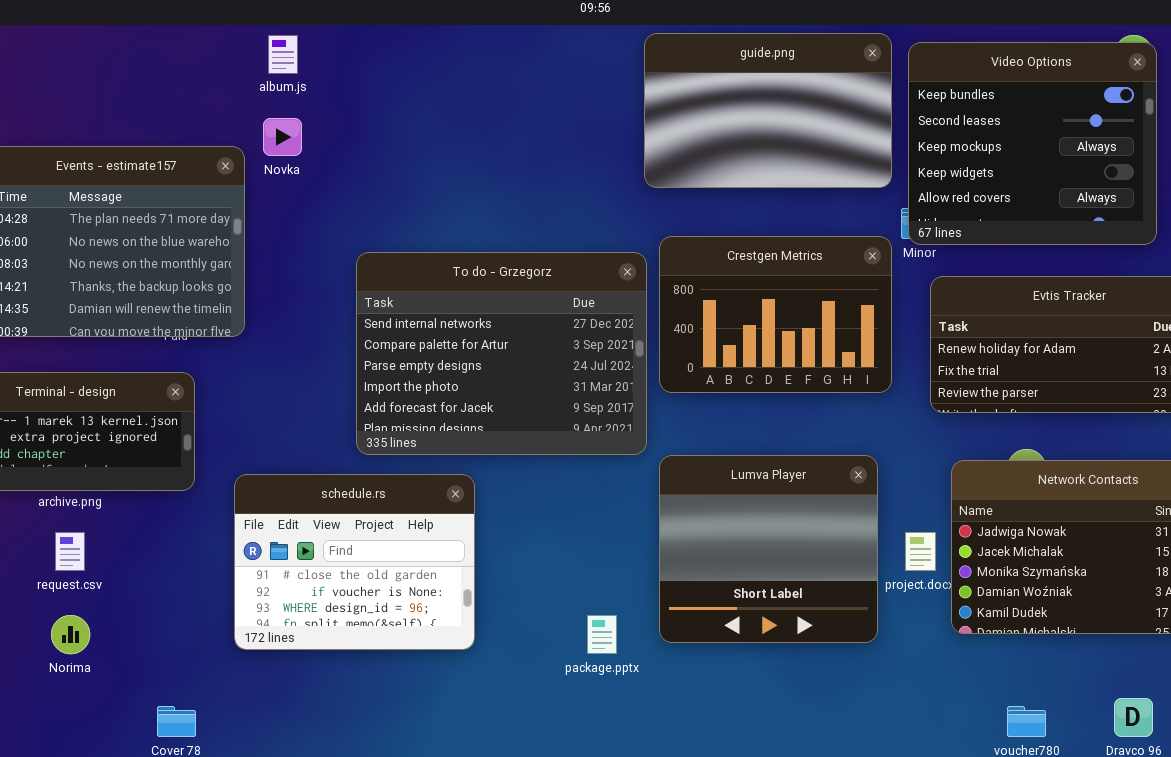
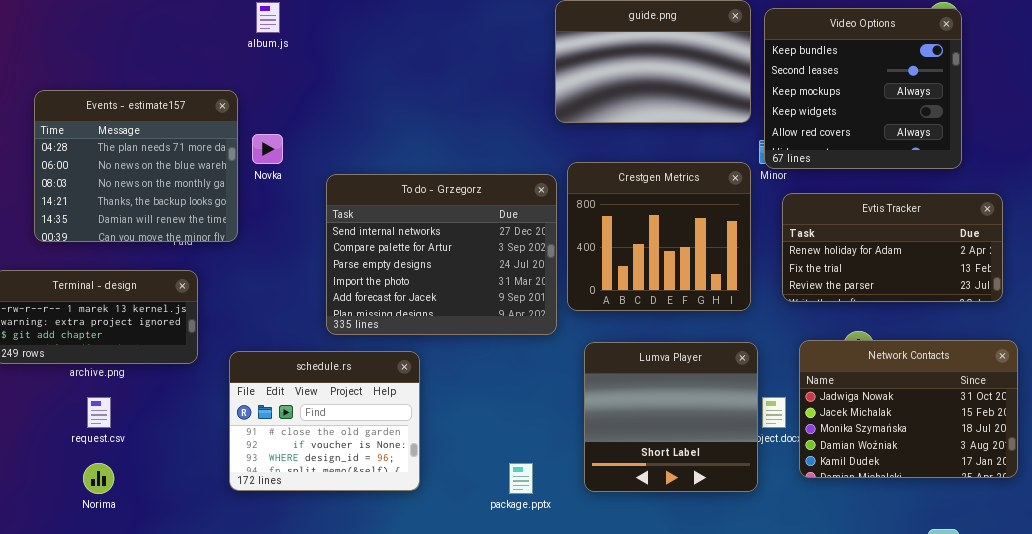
Novka: [263,118,302,156] -> [252,134,283,164], moved
Crestgen Metrics: [659,236,892,393] -> [567,162,751,311], resized
Lumva Player: [659,455,878,643] -> [584,342,758,492], moved

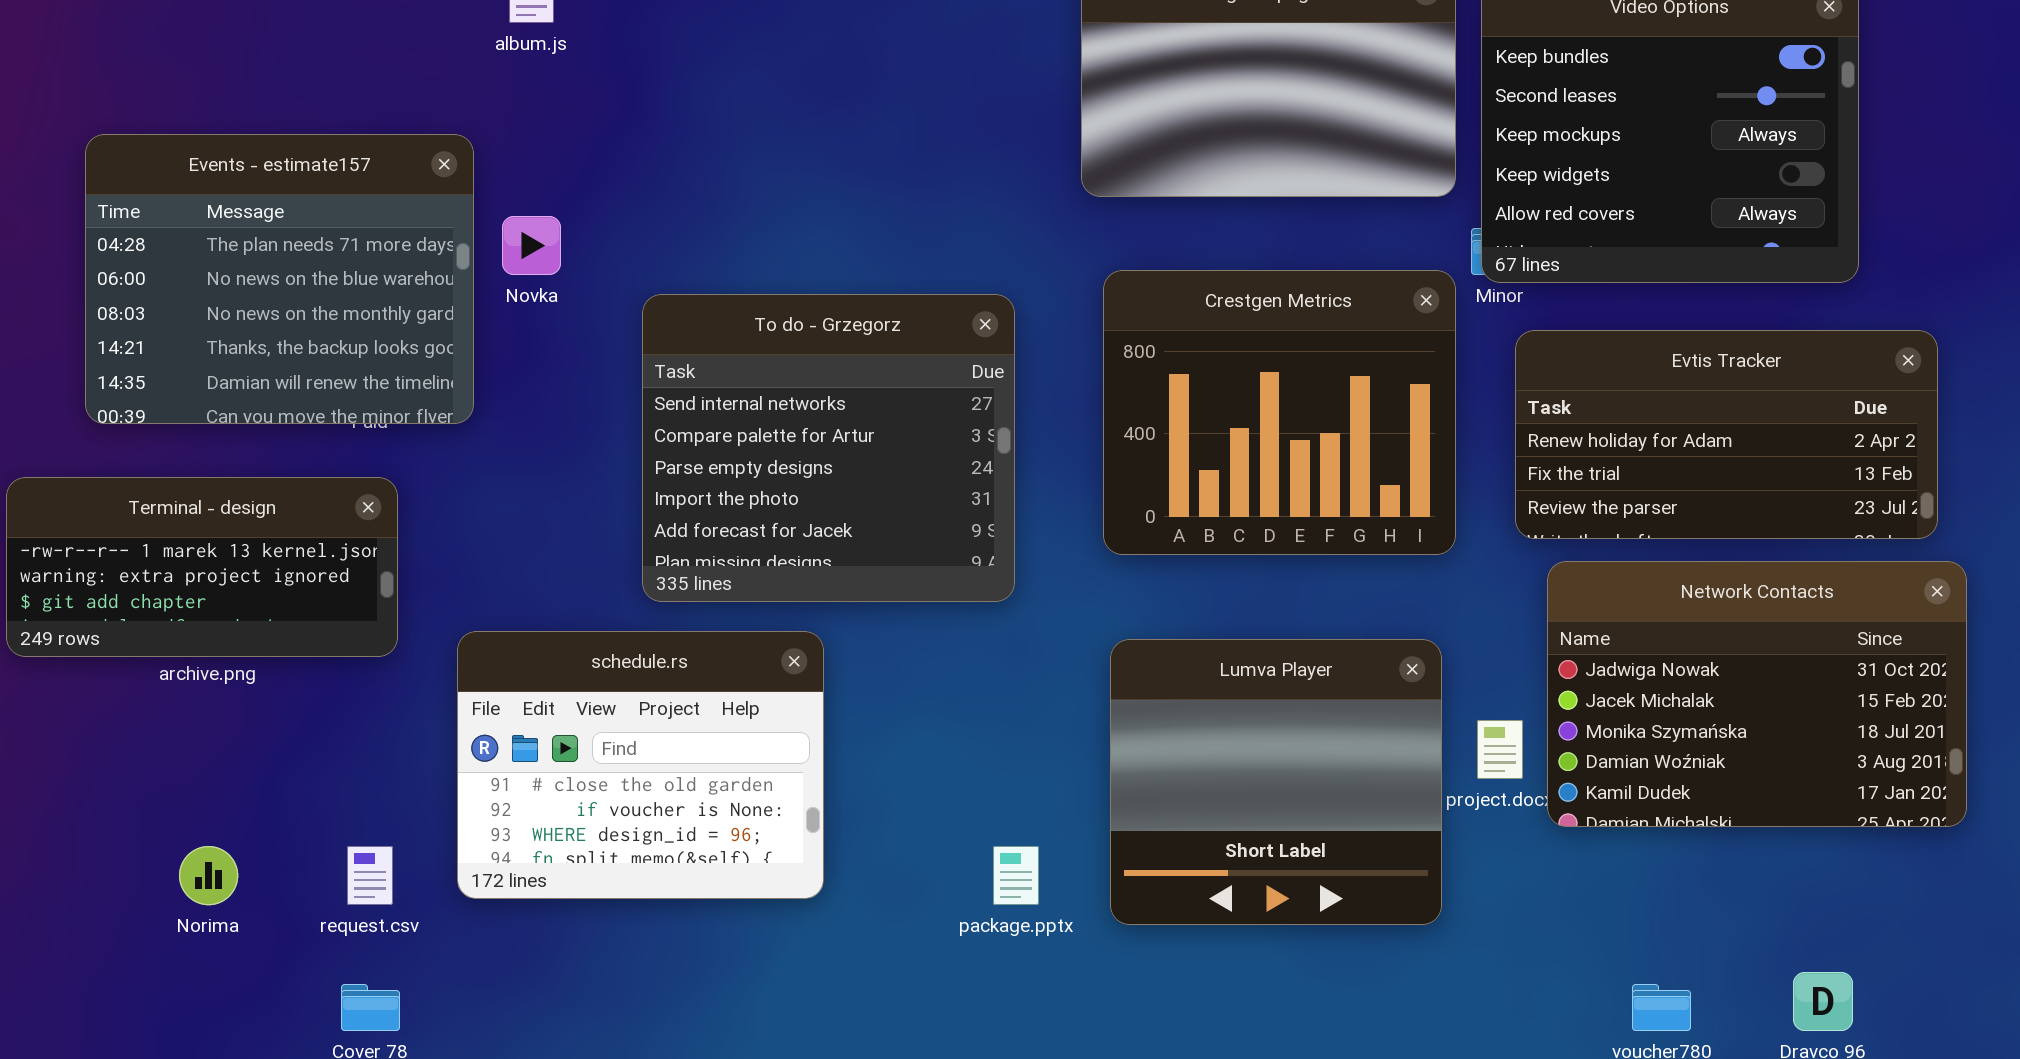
To do - Grzegorz: [326,174,557,335] -> [642,294,1015,602], resized
Network Contacts: [799,340,1018,478] -> [1547,561,1967,827], moved
Lumva Player: [584,342,758,492] -> [1110,639,1442,925], moved
request.csv: [87,397,111,428] -> [347,846,393,905], moved

